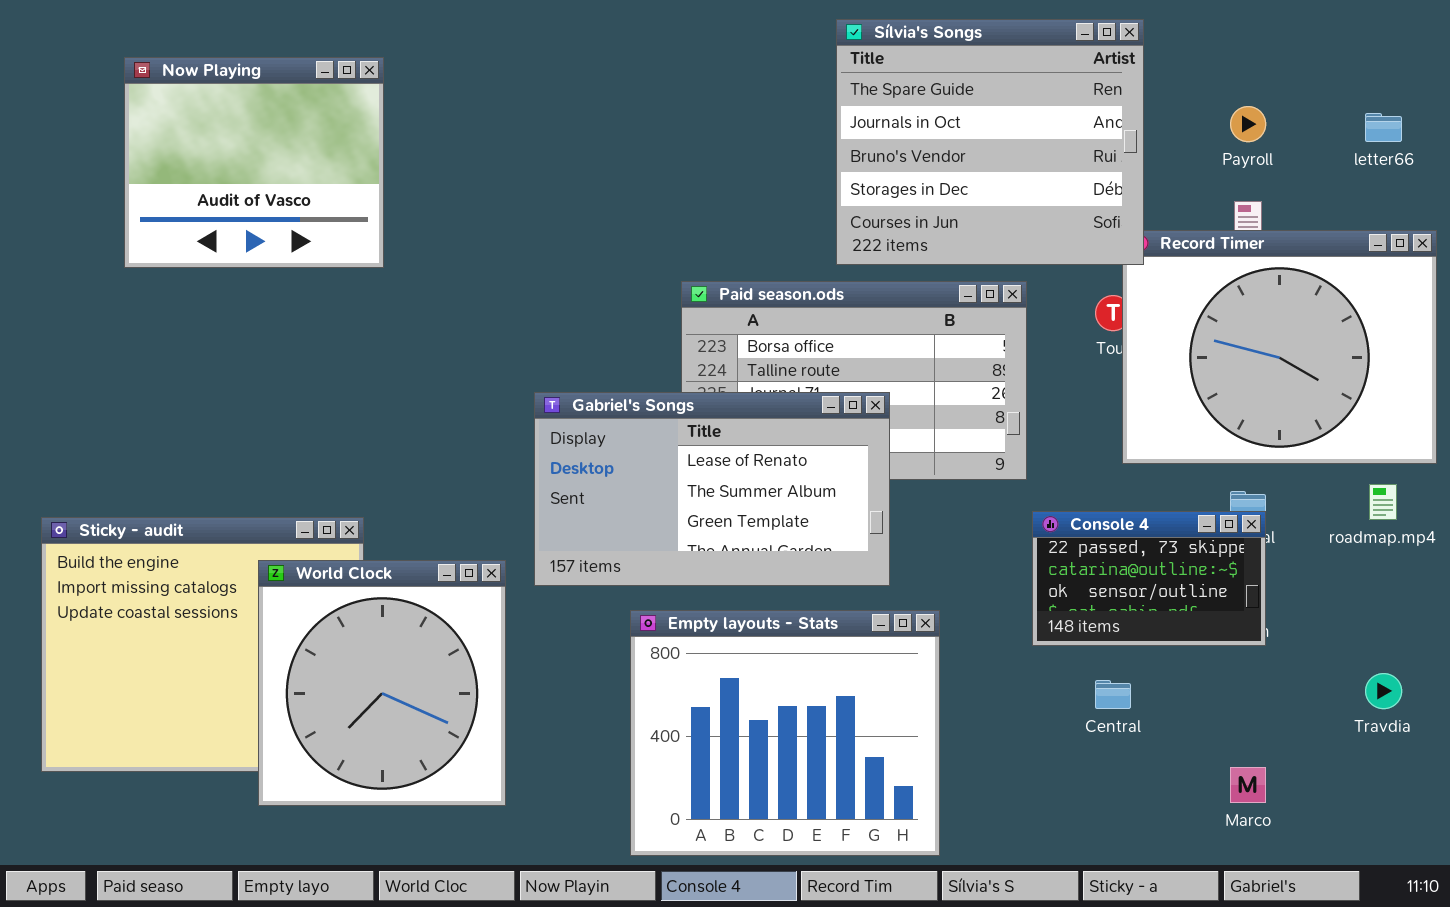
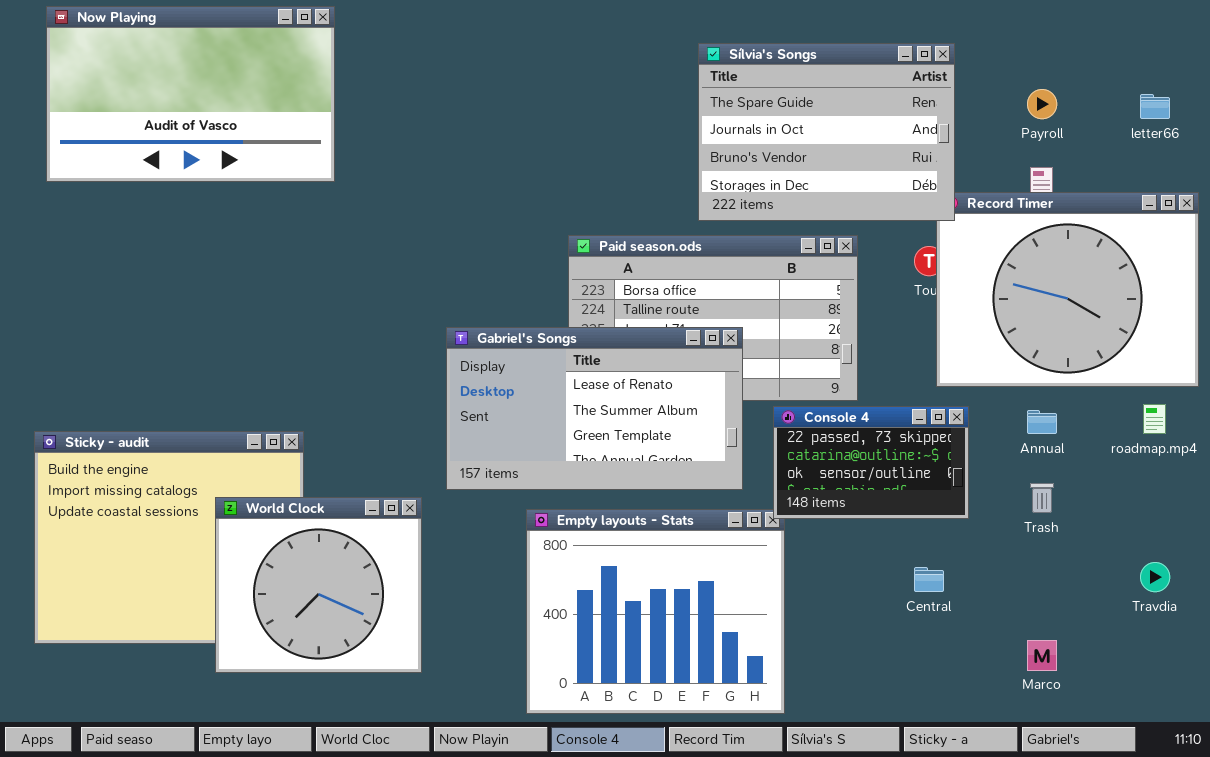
Sílvia's Songs: [836,19,1144,265] -> [698,43,955,221], resized
Now Playing: [124,57,384,268] -> [46,6,335,182], moved, resized
Console 4: [1032,511,1266,646] -> [773,406,969,519], moved
World Clock: [258,560,506,806] -> [215,497,422,673], resized

